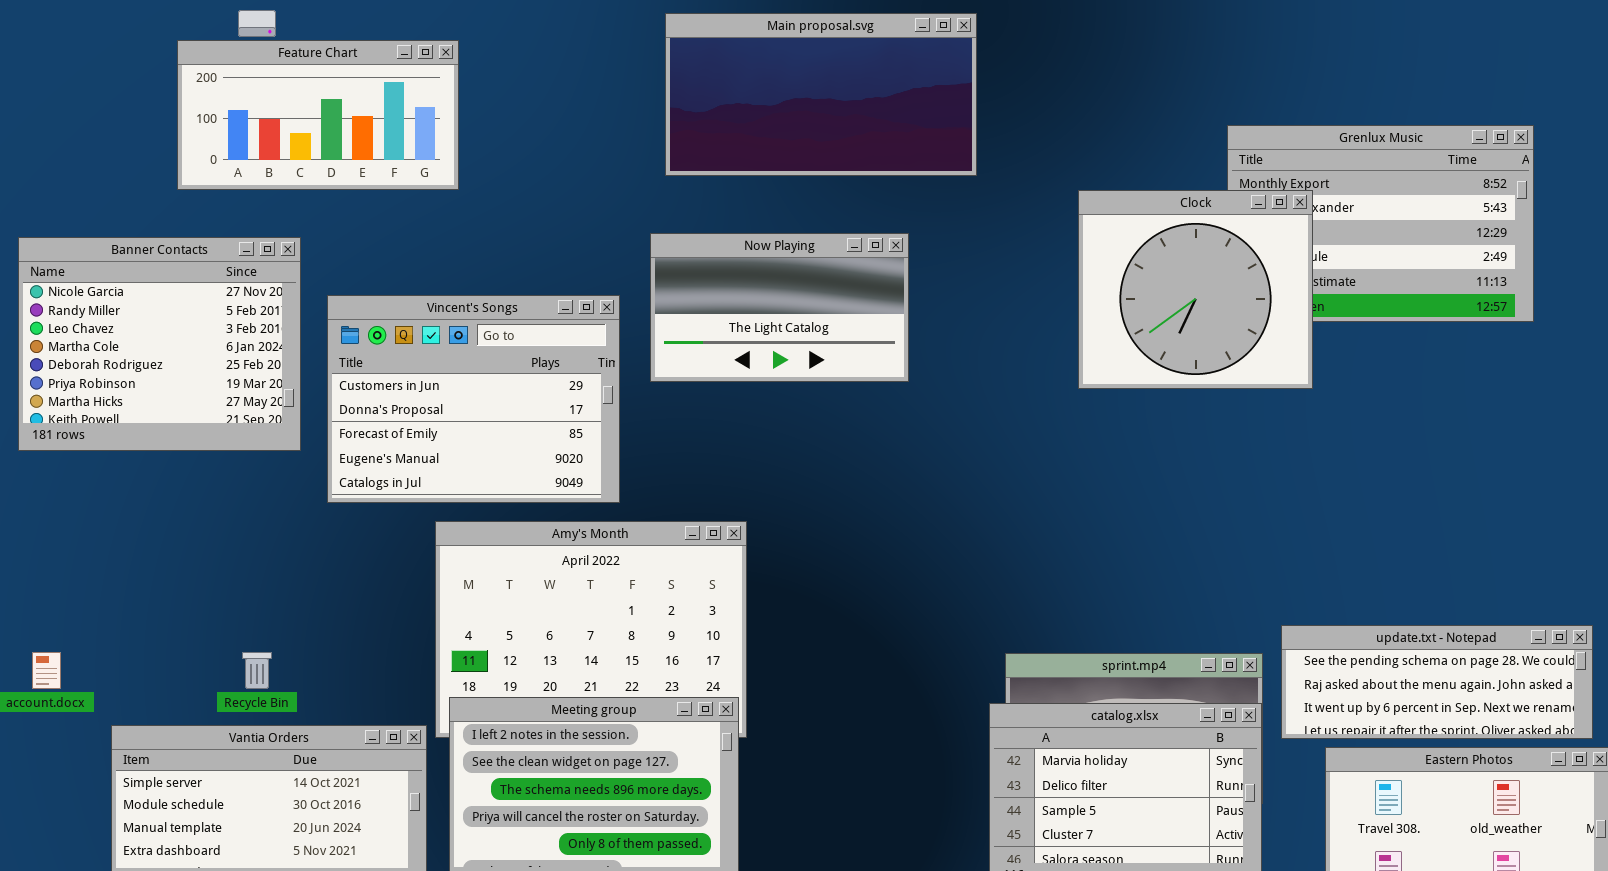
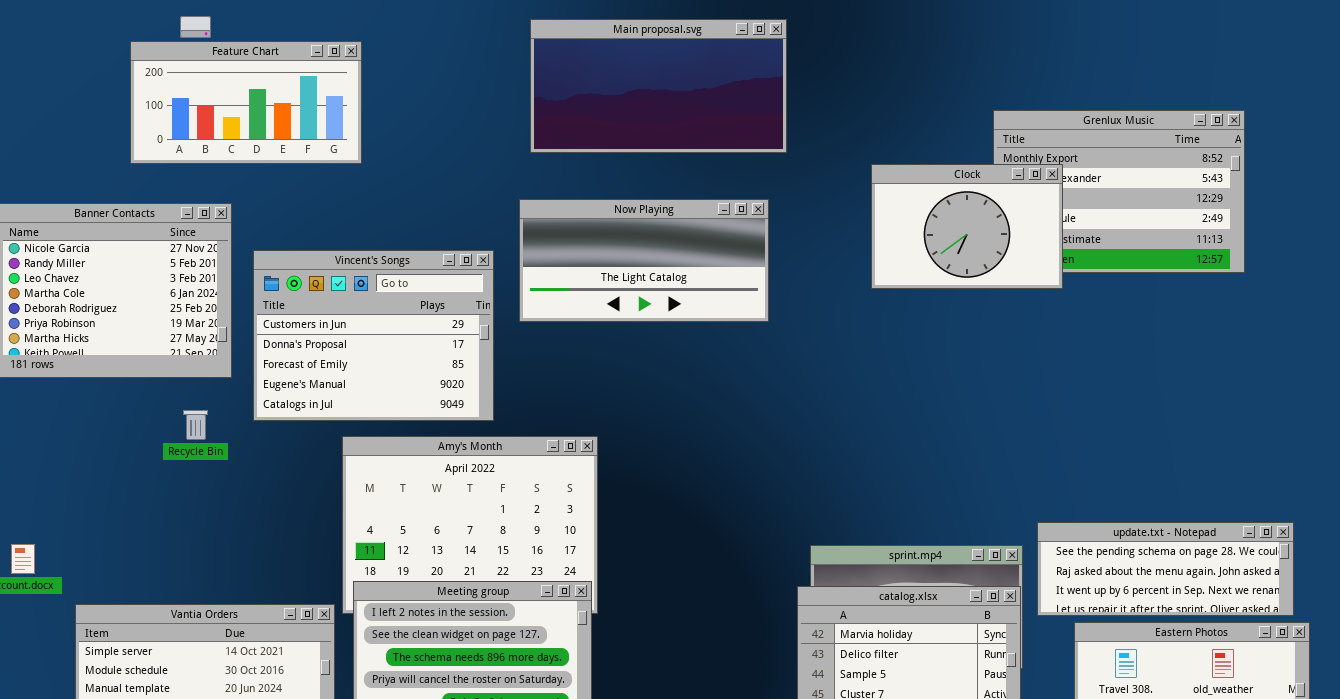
Clock: [1078,190,1313,389] -> [871,164,1063,289], resized
Now Playing: [650,233,909,382] -> [519,199,769,322], resized
Recycle Bin: [242,652,272,689] -> [183,410,208,440], moved

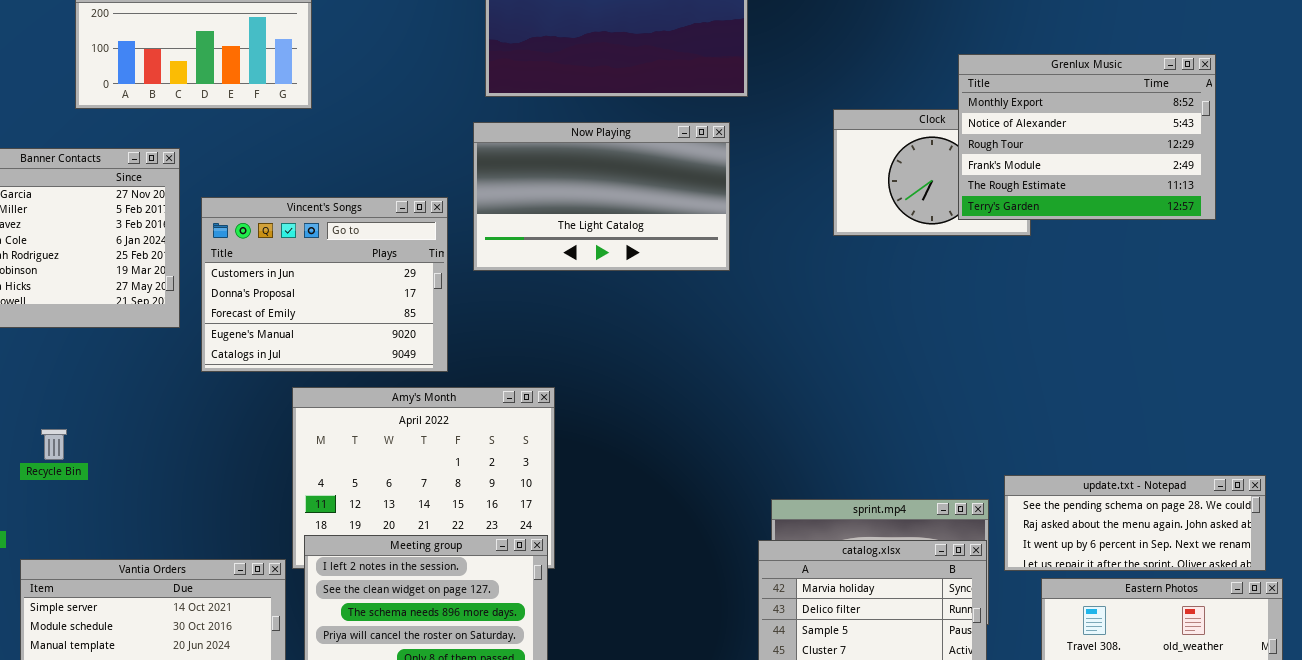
Grenlux Music: [993,110,1245,273] -> [958,54,1216,220], raised
Now Playing: [519,199,769,322] -> [473,122,730,271], resized
Recycle Bin: [183,410,208,440] -> [41,429,67,460], moved

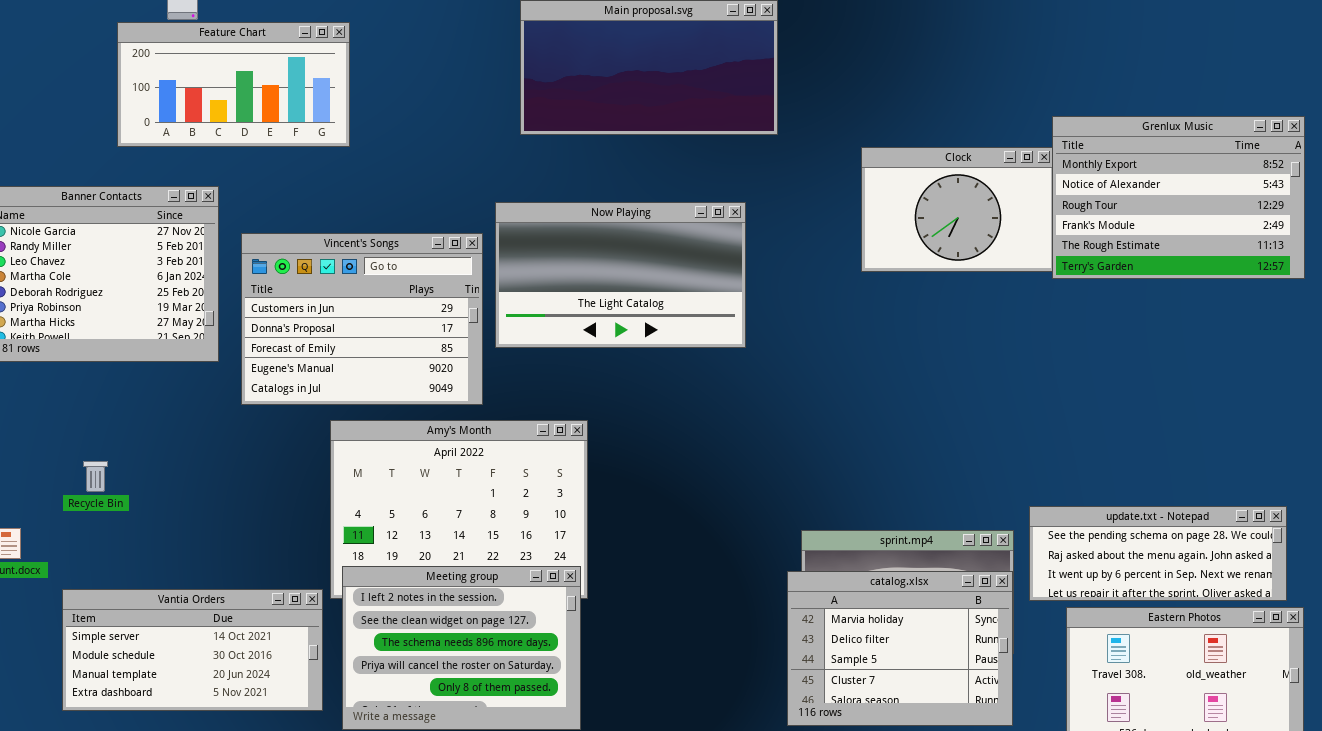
Grenlux Music: [958,54,1216,220] -> [1052,116,1305,279], moved
Now Playing: [473,122,730,271] -> [495,202,746,348], moved

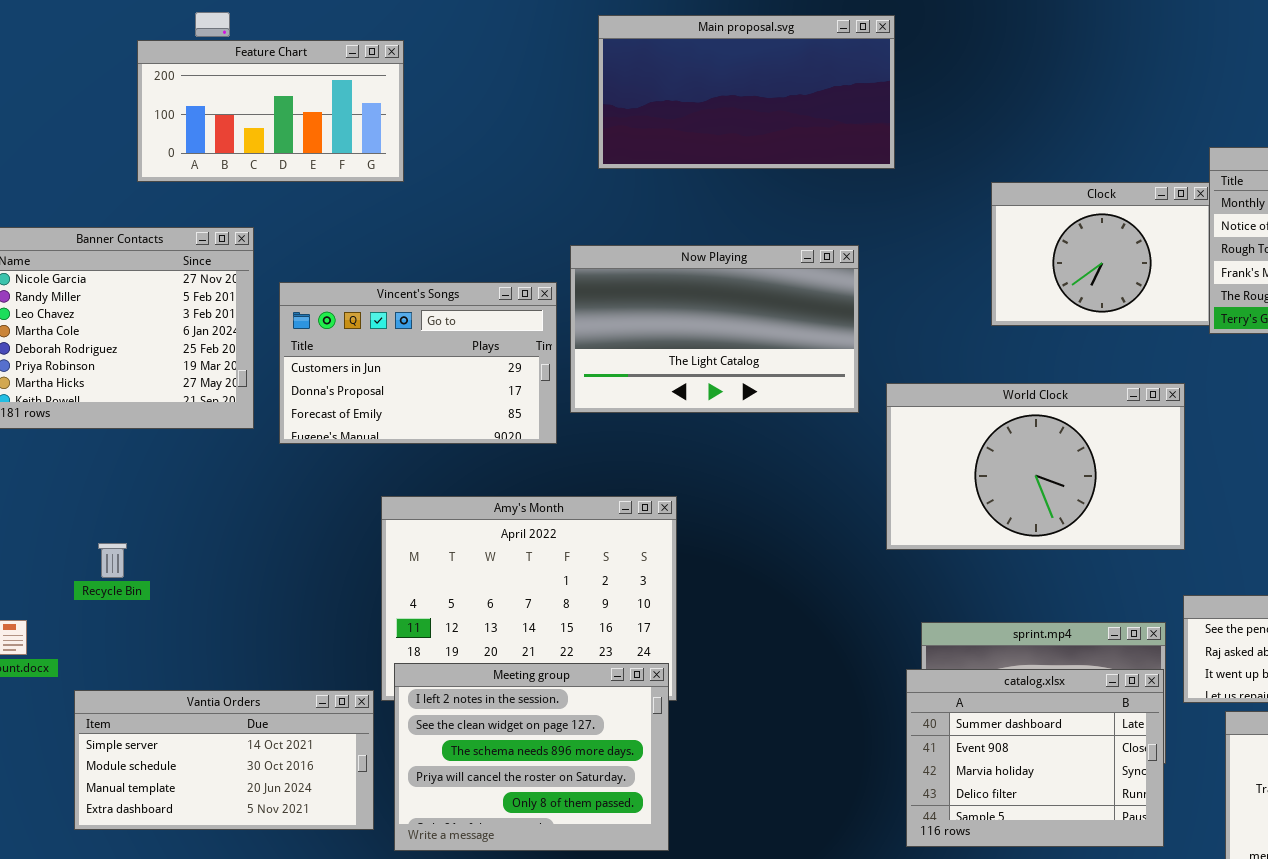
Vincent's Songs: [241,233,483,405] -> [279,282,557,444], resized
World Clock: none -> [886,383,1185,550], opened
catalog.xlsx: [787,571,1013,726] -> [906,669,1164,847], scrolled up 2 rows

